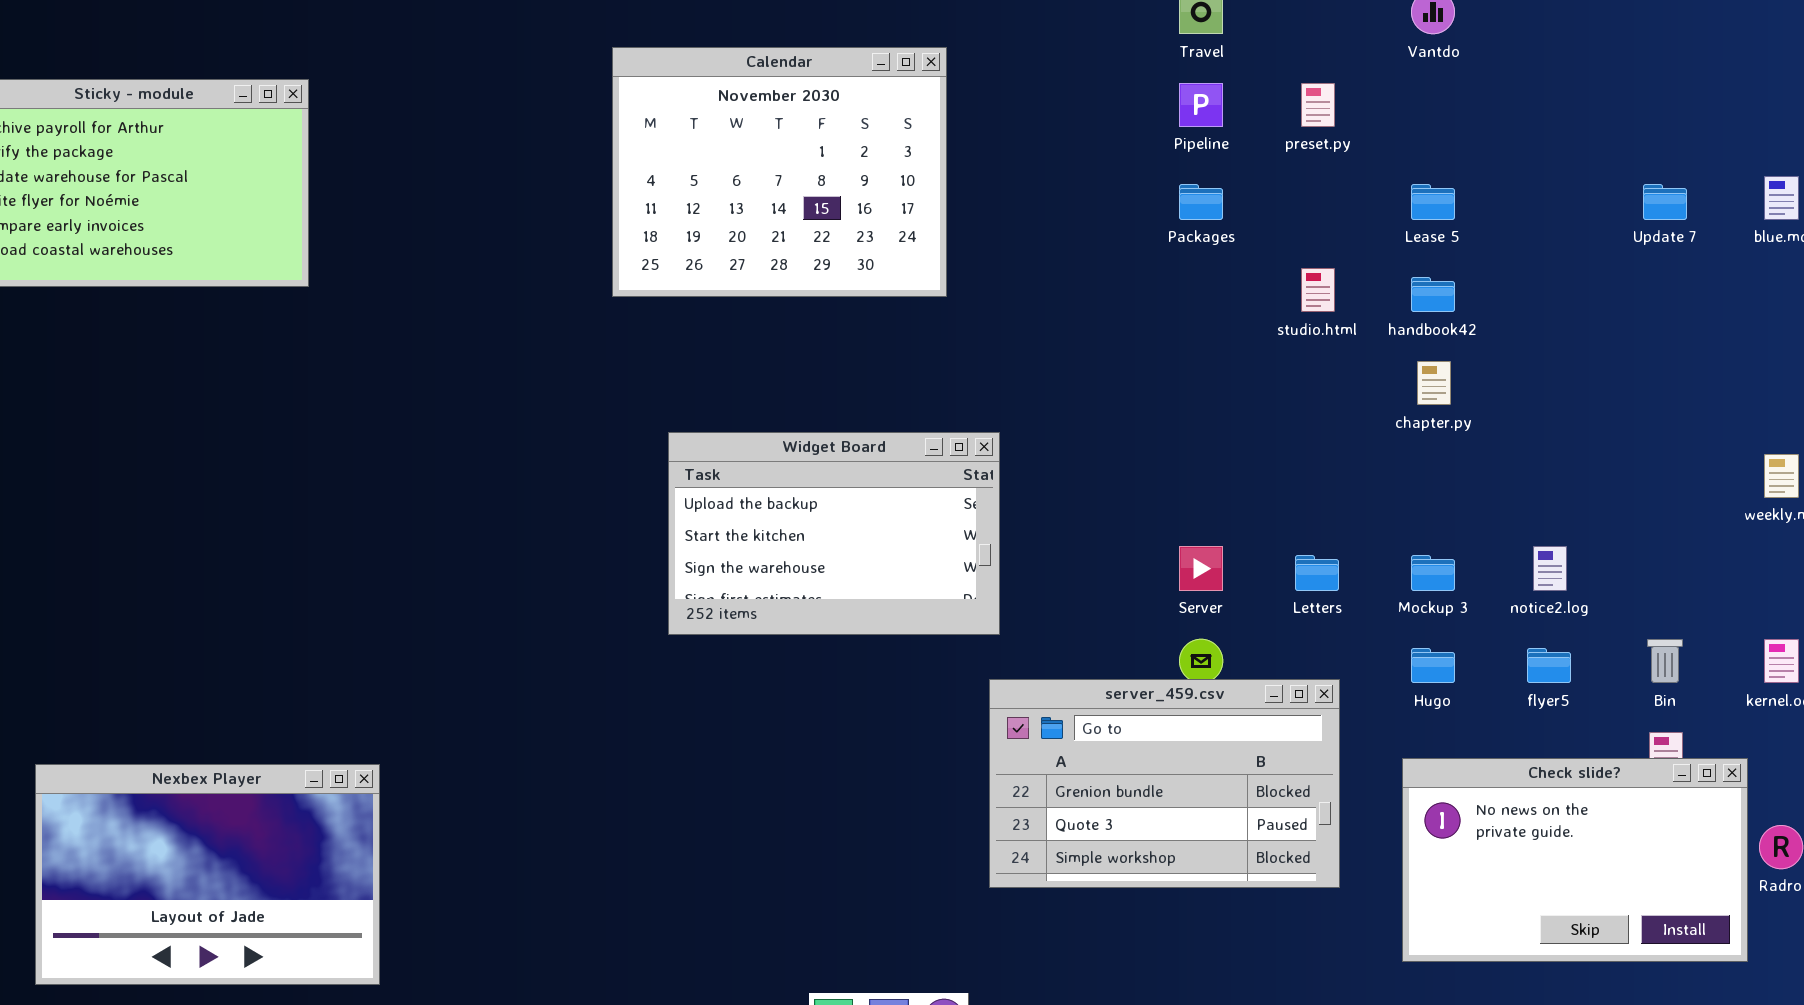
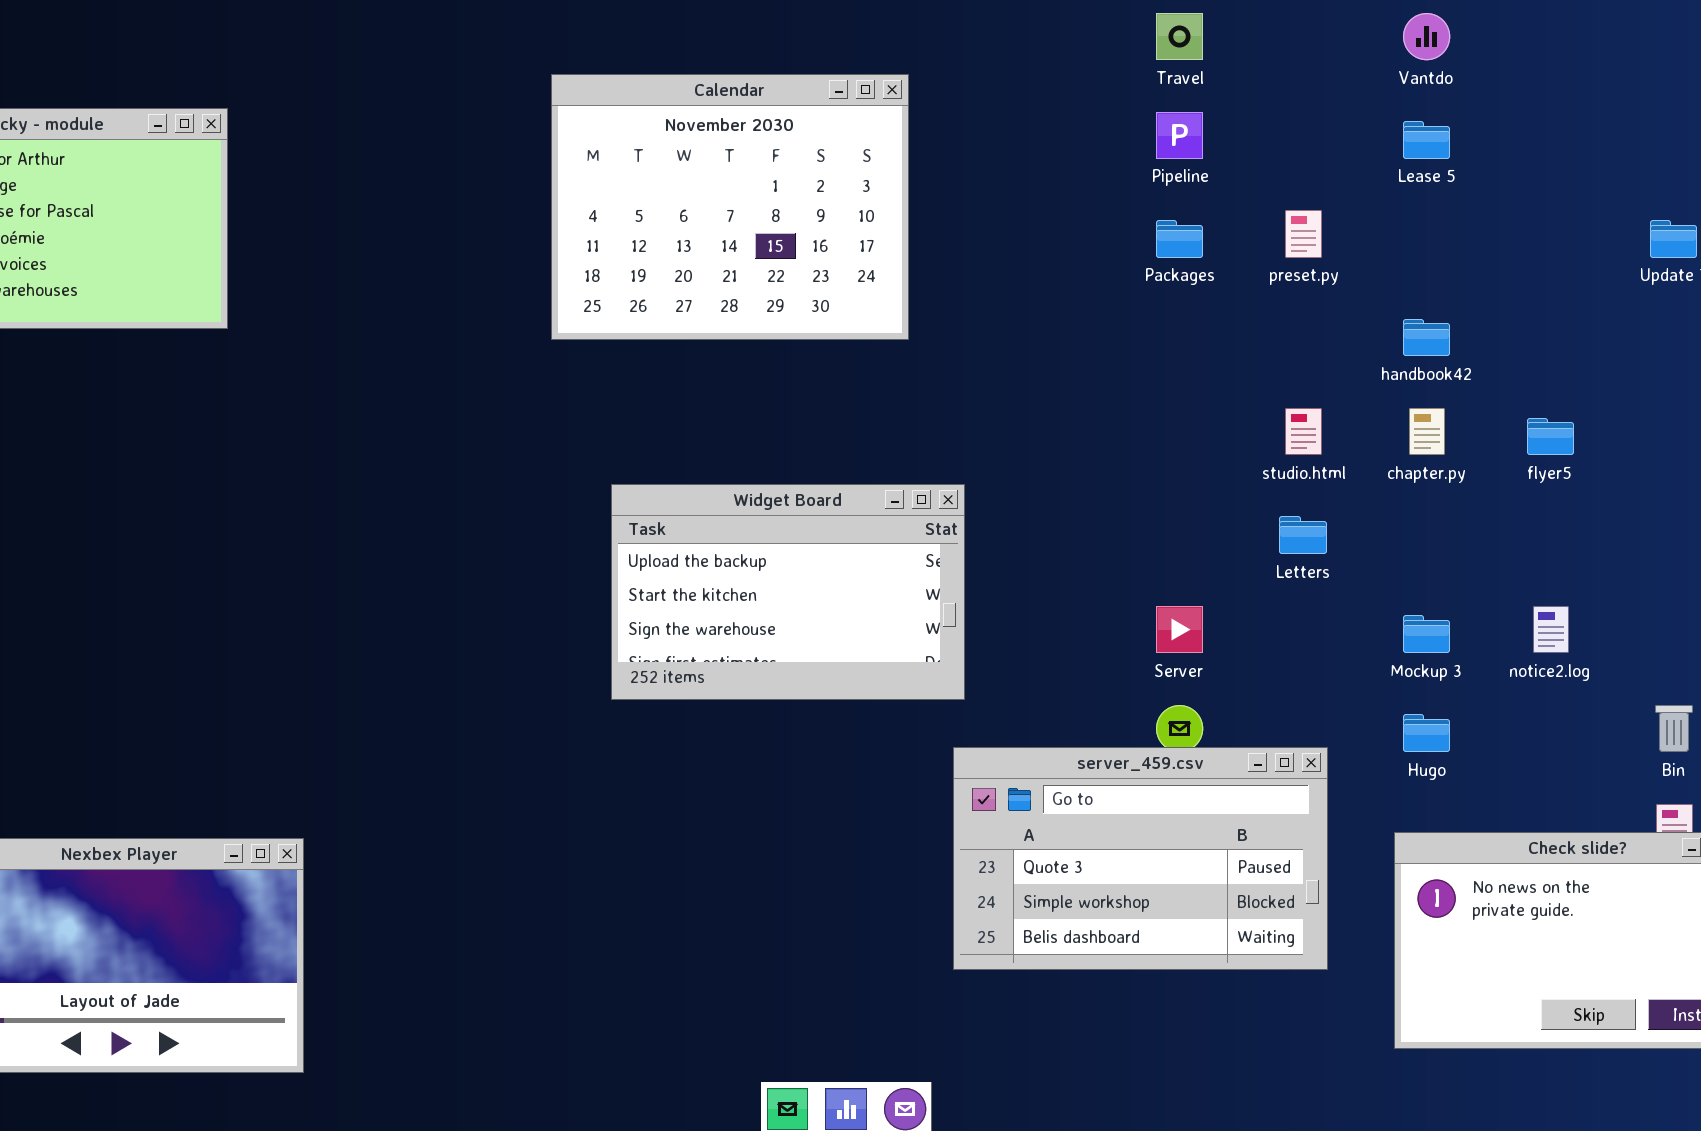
preset.py: [1301,83,1335,127] -> [1285,210,1322,258], moved
Lease 5: [1411,184,1455,220] -> [1403,121,1450,159], moved
studio.html: [1301,268,1335,312] -> [1285,408,1322,455], moved
Letters: [1295,555,1339,591] -> [1279,516,1327,554], moved
flyer5: [1527,648,1571,683] -> [1527,418,1574,455], moved
server_459.csv: [989,679,1340,888] -> [953,747,1328,970], scrolled down 1 row

